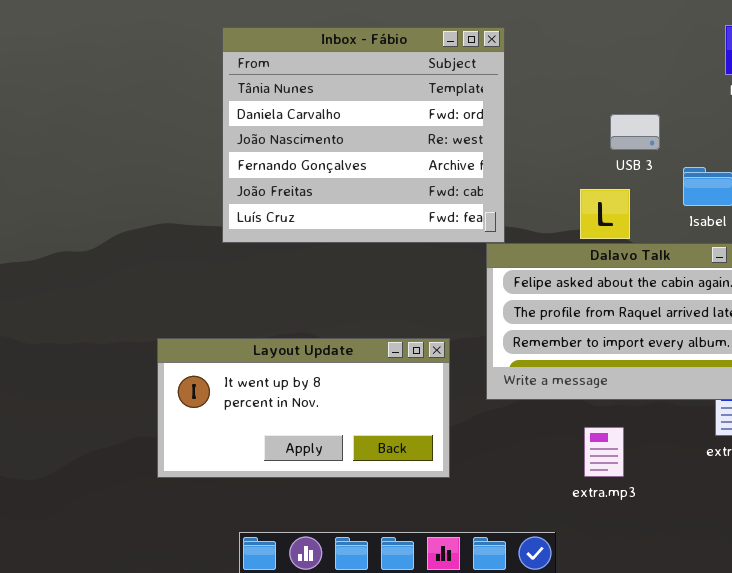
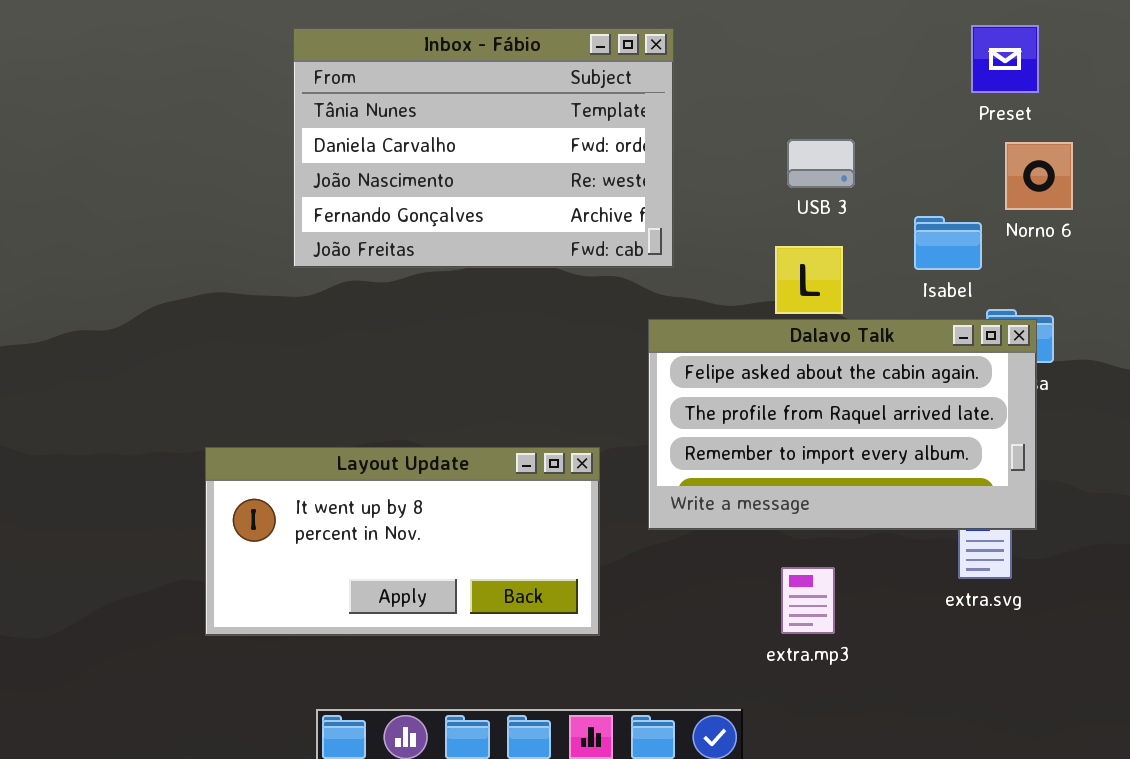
Inbox - Fábio: [222,27,505,243] -> [293,28,674,268], resized
USB 3: [610,114,660,150] -> [787,139,855,188], moved

